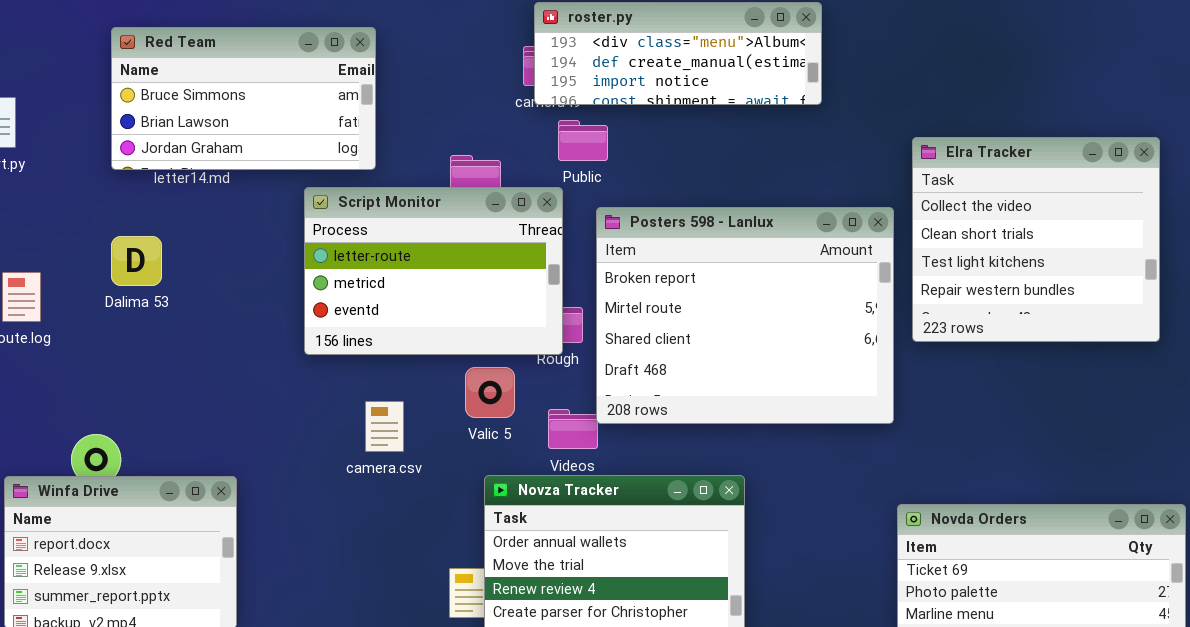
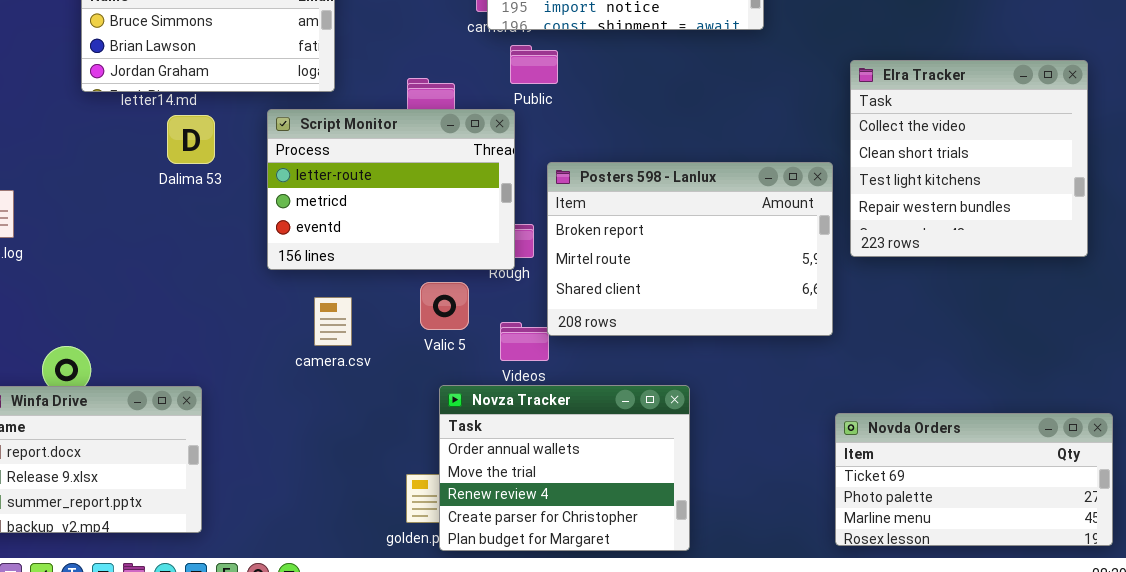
Posters 598 - Lanlux: [596,207,894,424] -> [547,162,833,336], resized
Dalima 53: [111,236,162,286] -> [167,115,215,164], moved
camera.csv: [365,401,404,452] -> [314,297,352,346], moved

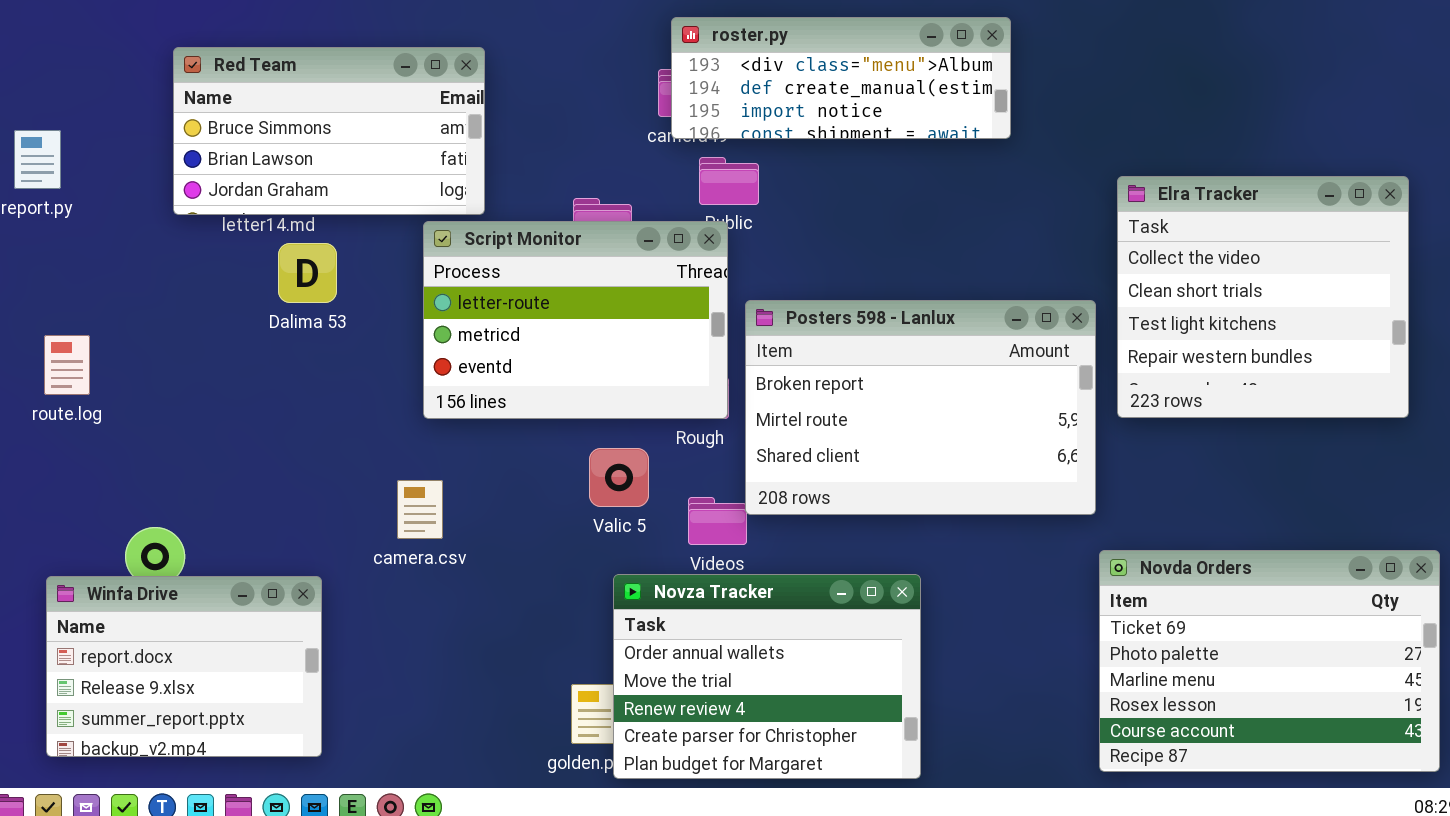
Script Monitor: [267,109,515,270] -> [423,221,728,419], moved
camera.csv: [314,297,352,346] -> [397,480,443,539], moved
Novda Orders: [835,413,1113,546] -> [1099,550,1440,772], resized

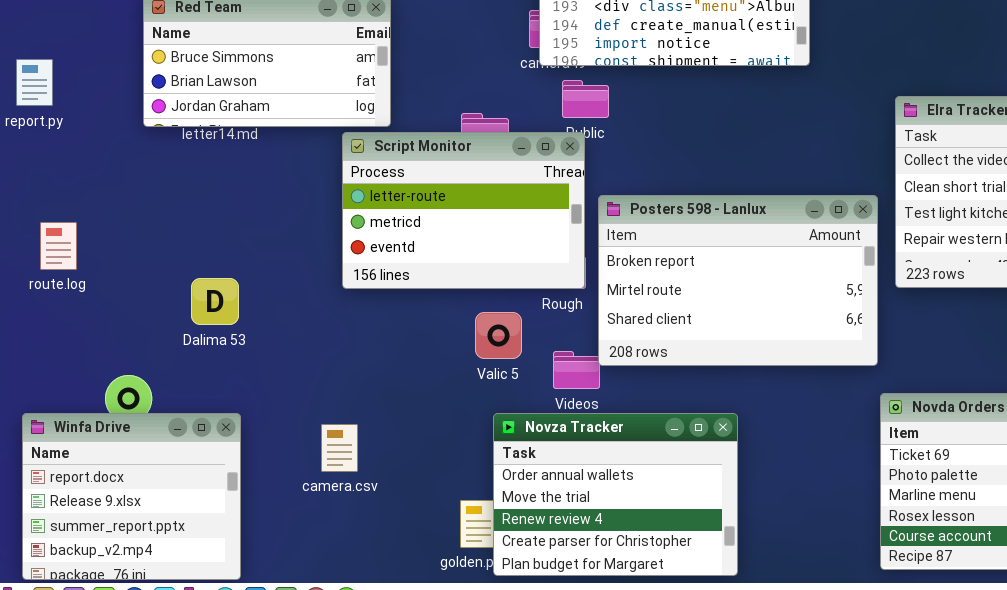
Dalima 53: [278,243,337,303] -> [191,278,239,325], moved
camera.csv: [397,480,443,539] -> [321,424,358,472], moved
Winfa Drive: [46,576,322,757] -> [22,413,241,580], moved, resized

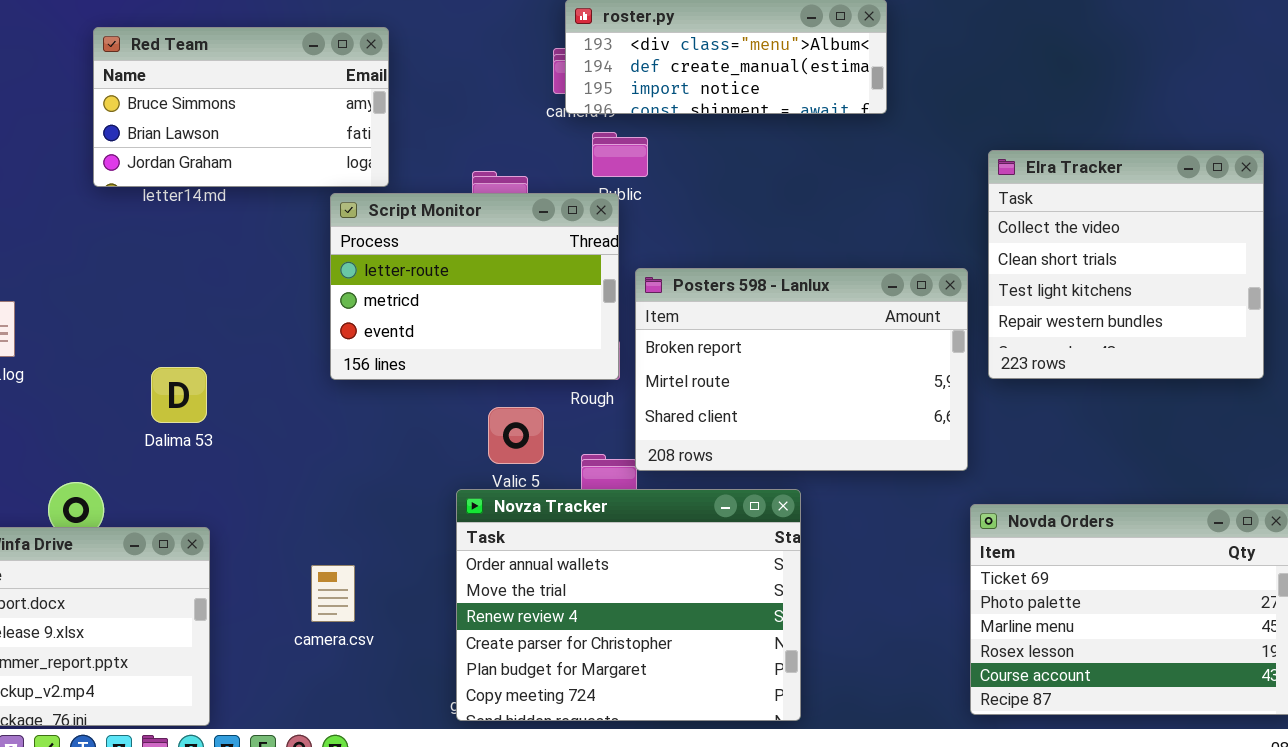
Novza Tracker: [493,413,738,576] -> [456,489,801,721], resized
camera.csv: [321,424,358,472] -> [311,565,355,622], moved

